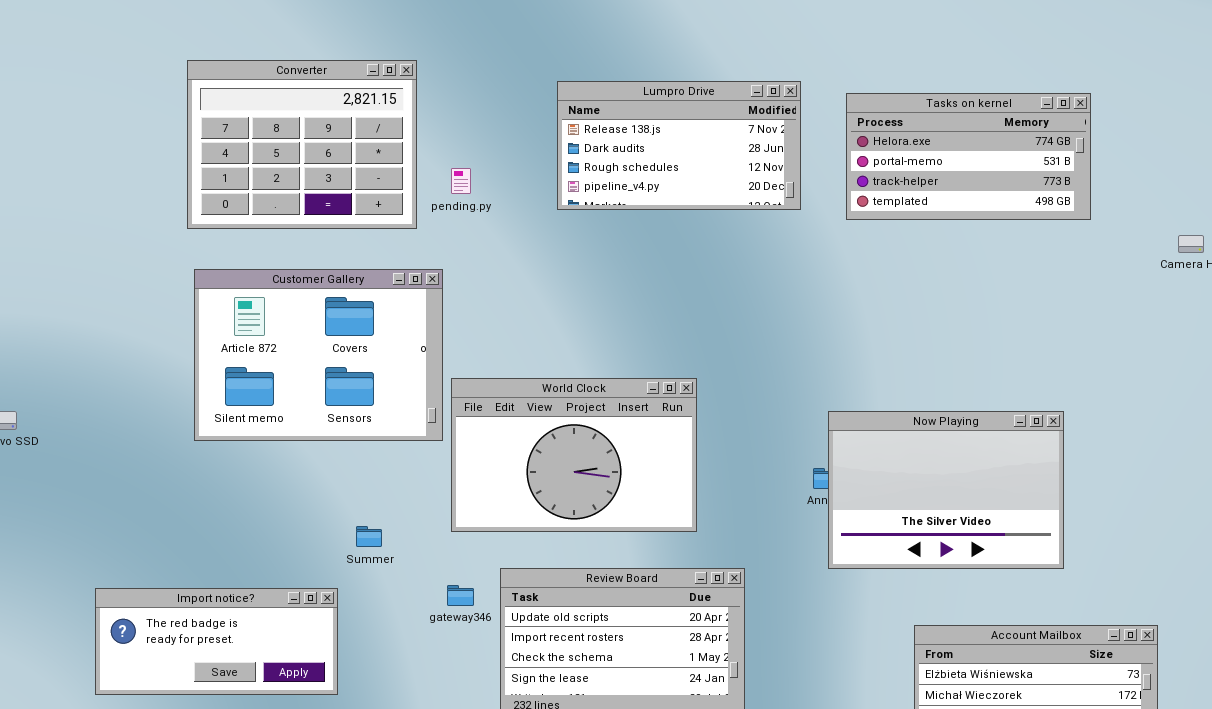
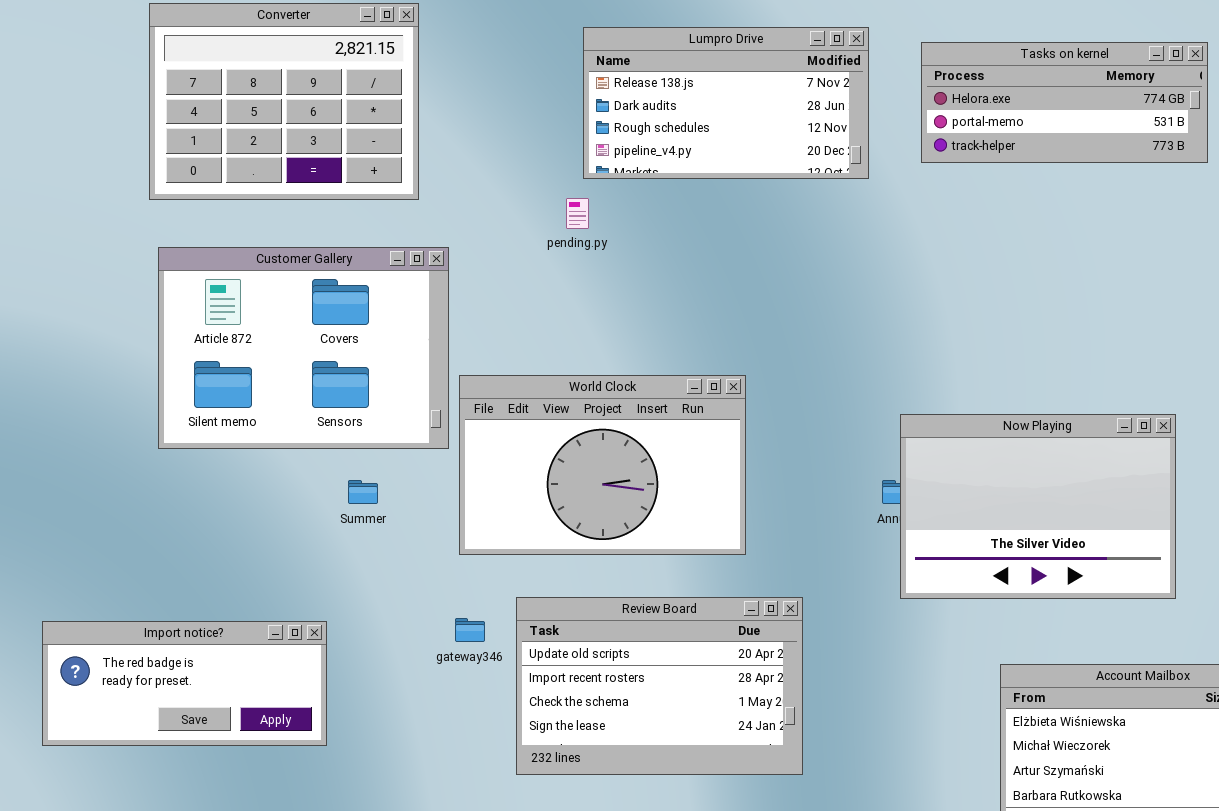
Tasks on kernel: [846,93,1091,220] -> [921,42,1208,163], resized
pending.py: [451,168,471,194] -> [566,198,589,229], moved
Summer: [356,526,382,547] -> [348,480,378,504], moved

